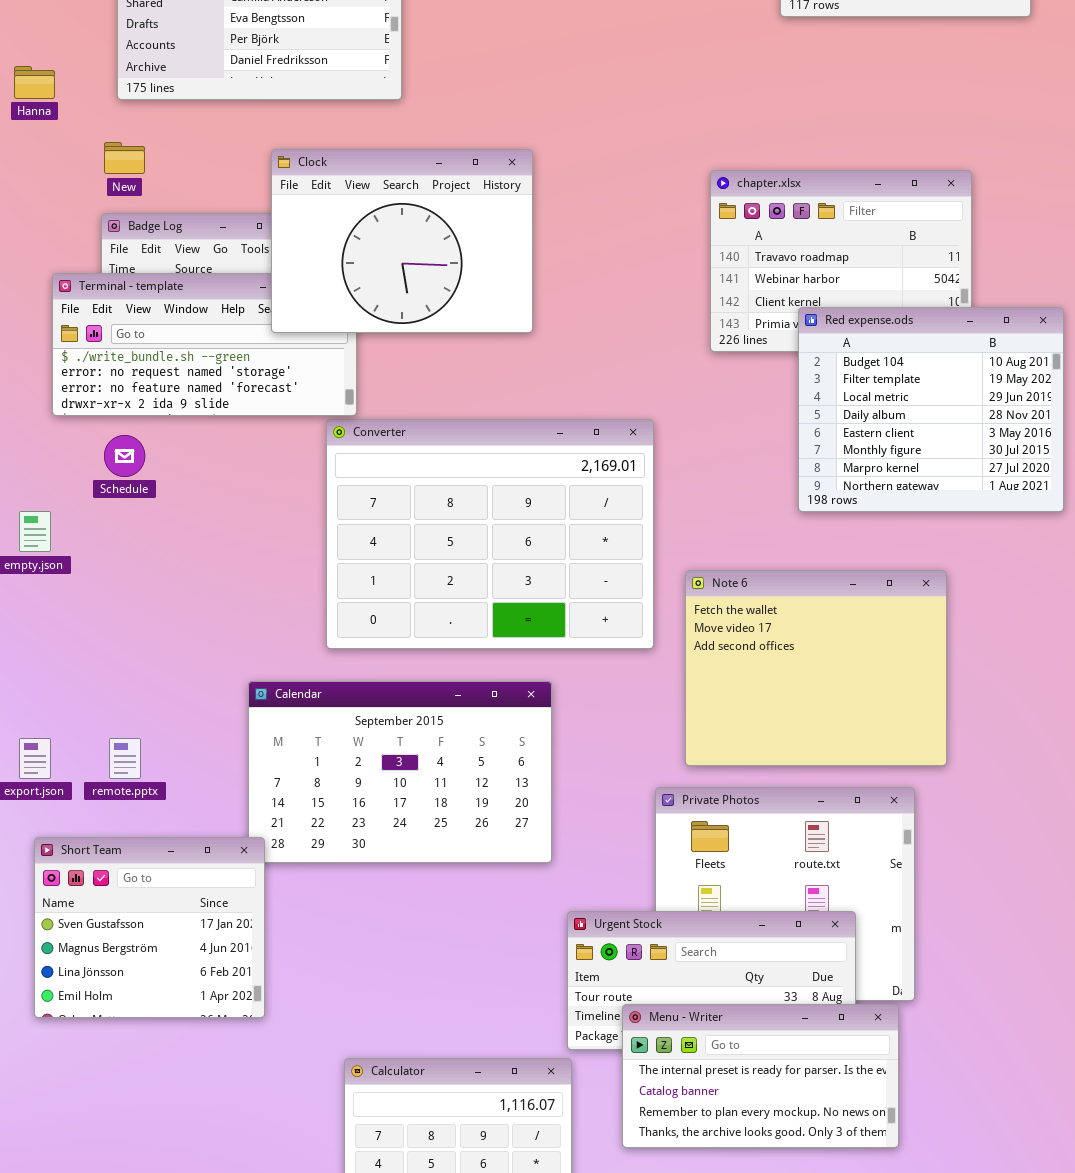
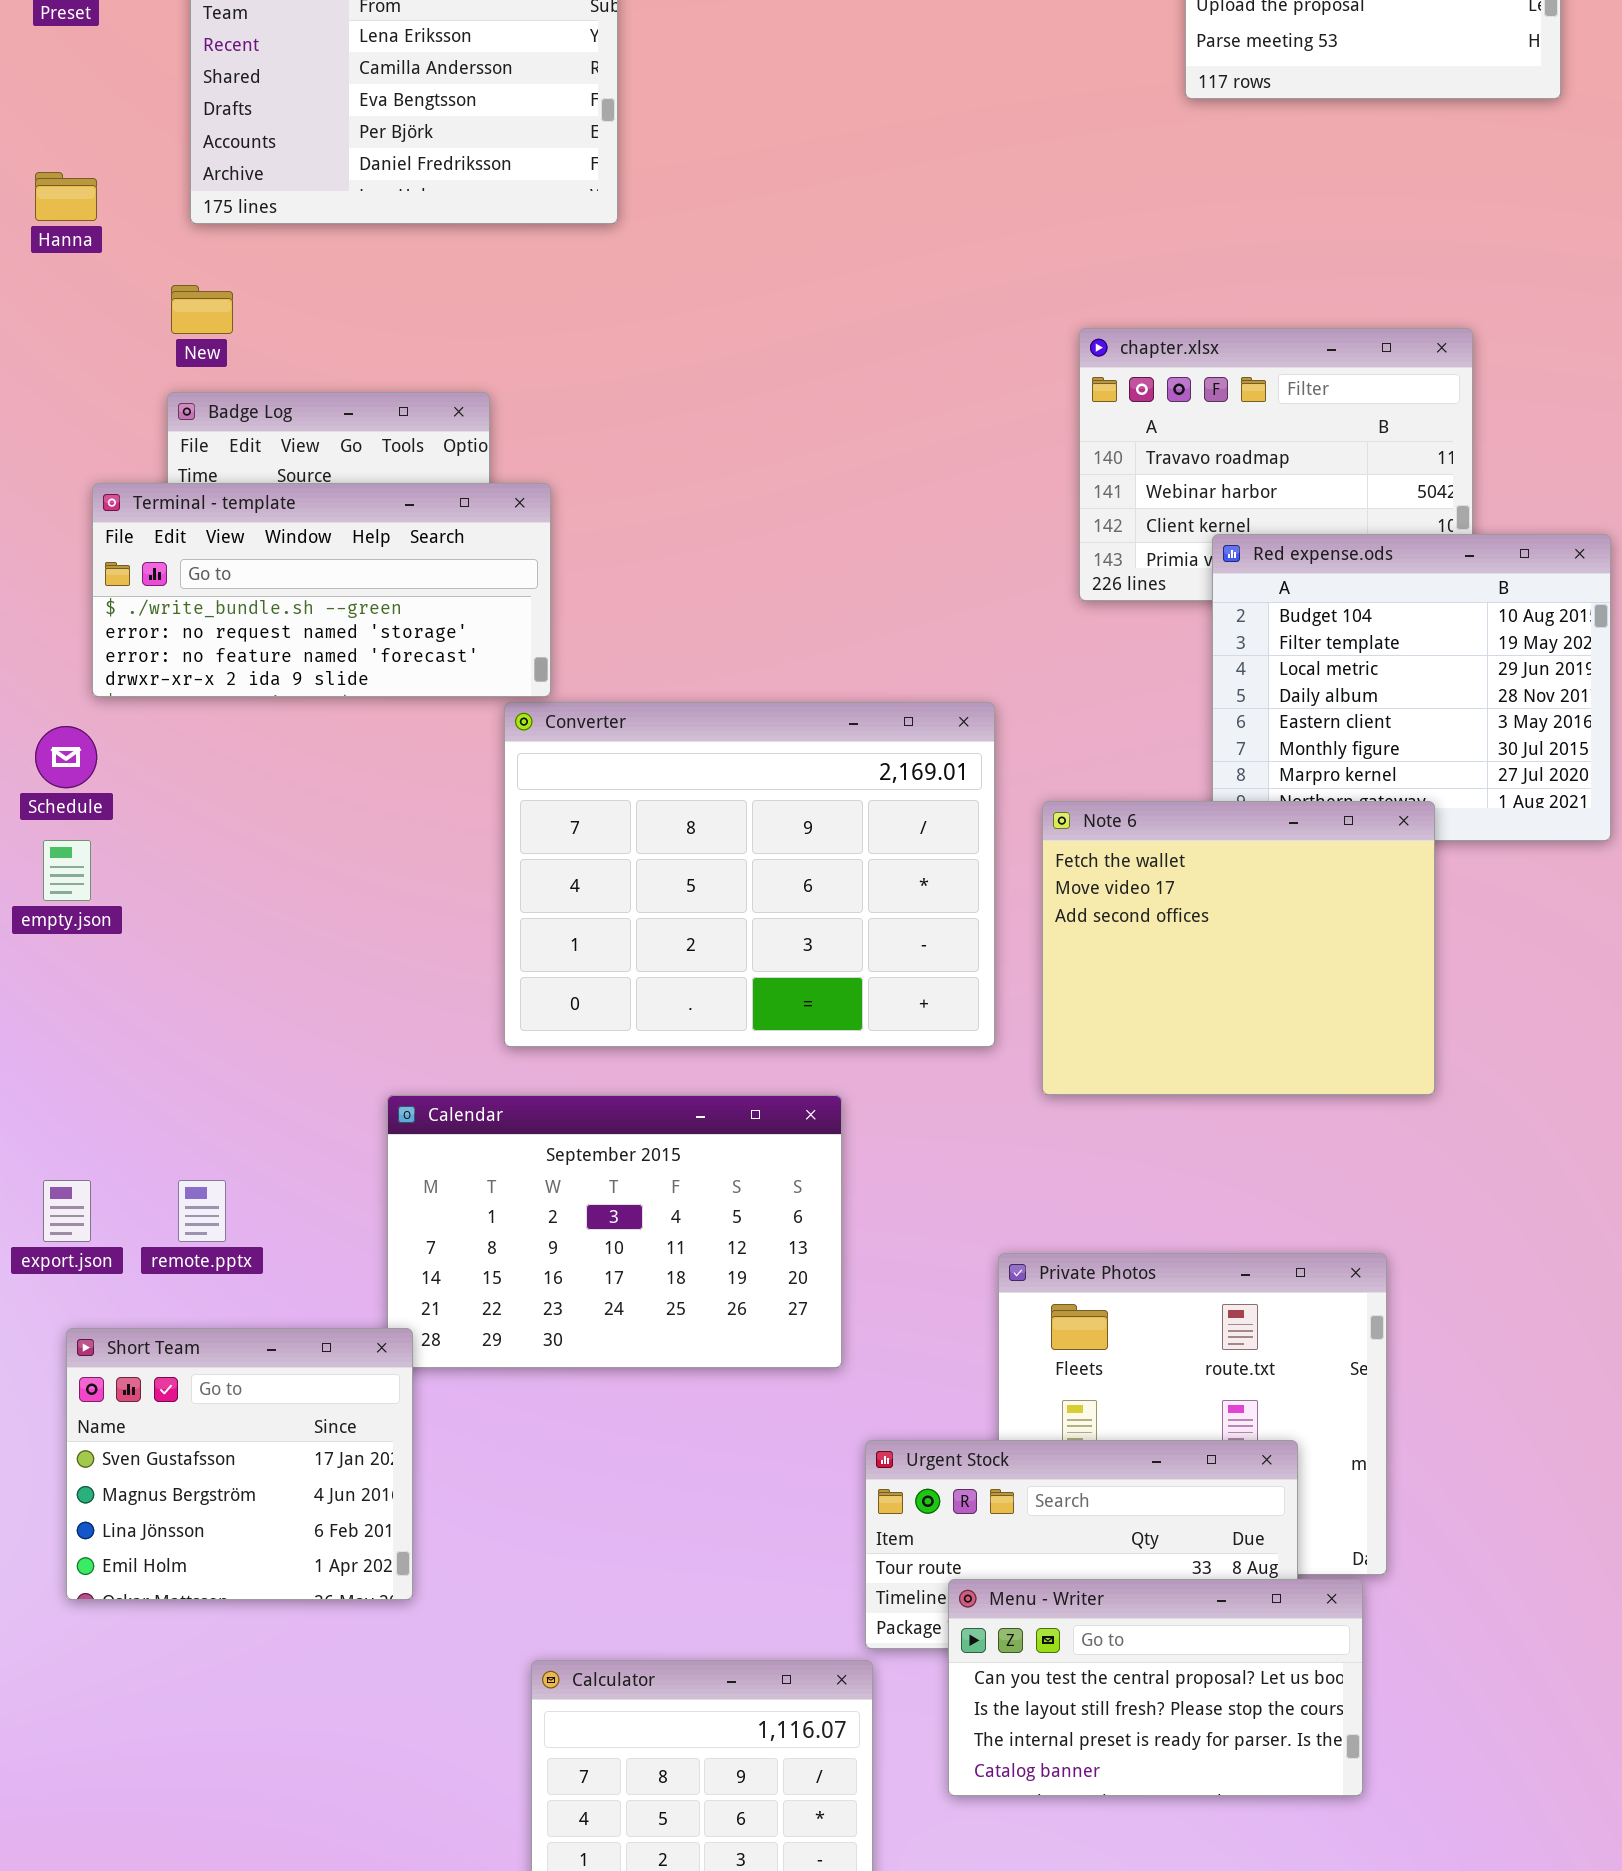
Clock: [271,149,533,333] -> none, closed
Schedule: [104,435,145,477] -> [35,726,97,788], moved
Note 6: [685,570,947,766] -> [1042,801,1435,1095], moved
Menu - Writer: [622,1004,899,1148] -> [948,1579,1363,1796], scrolled up 2 rows

